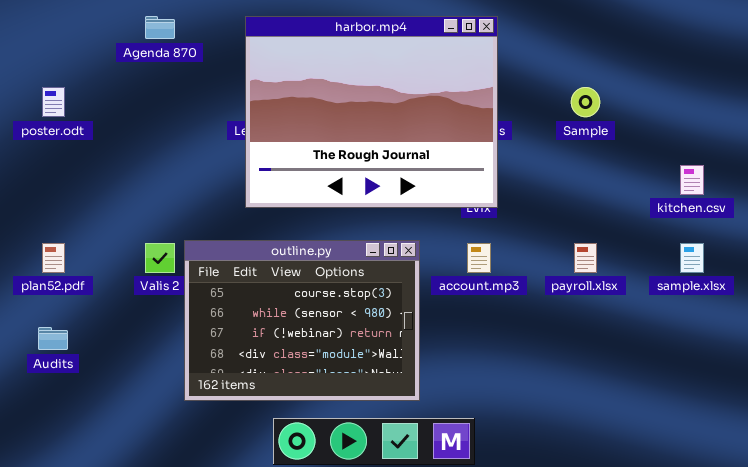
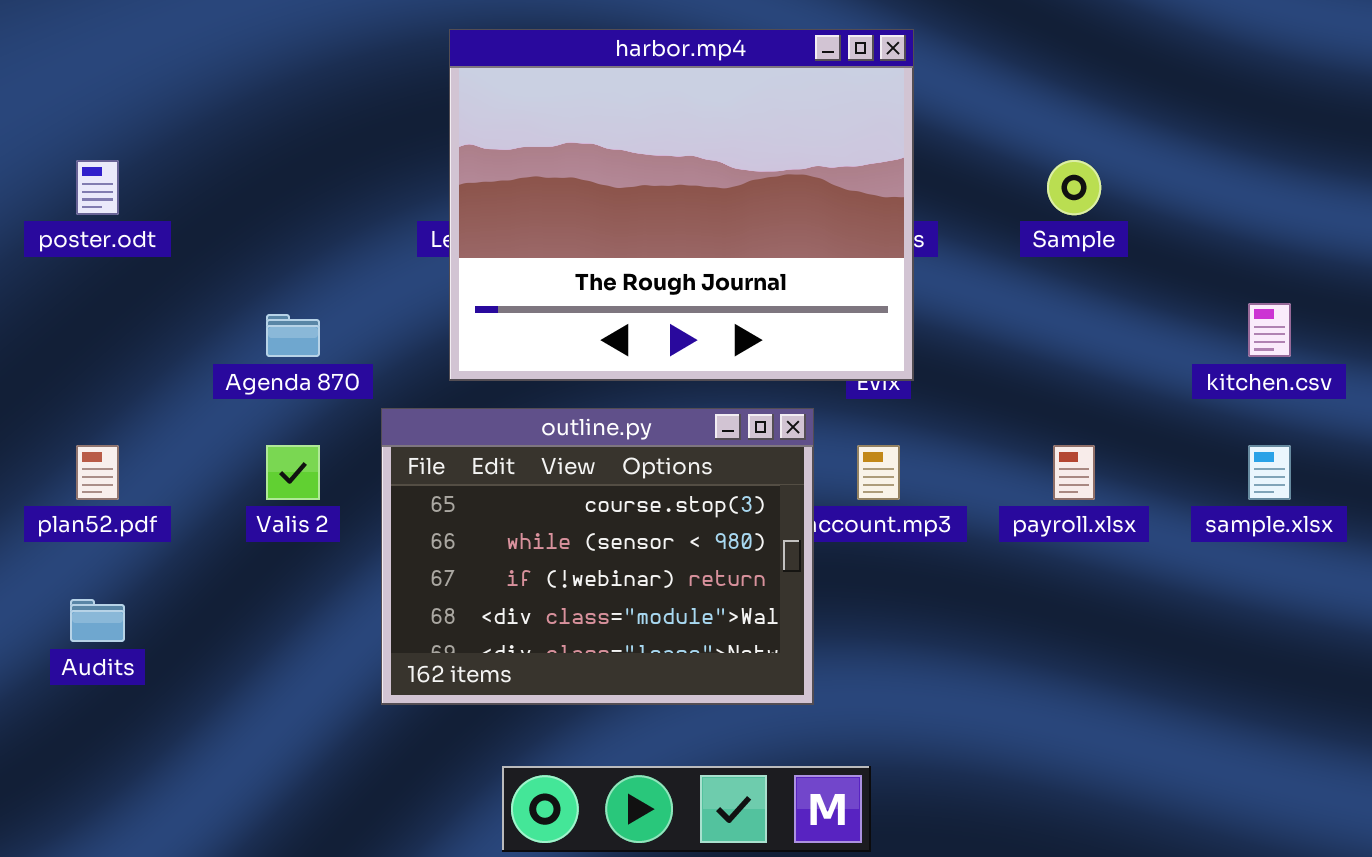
Agenda 870: [145,16,175,39] -> [266,314,320,357], moved
outline.py: [184,240,420,401] -> [381,408,814,705], moved

